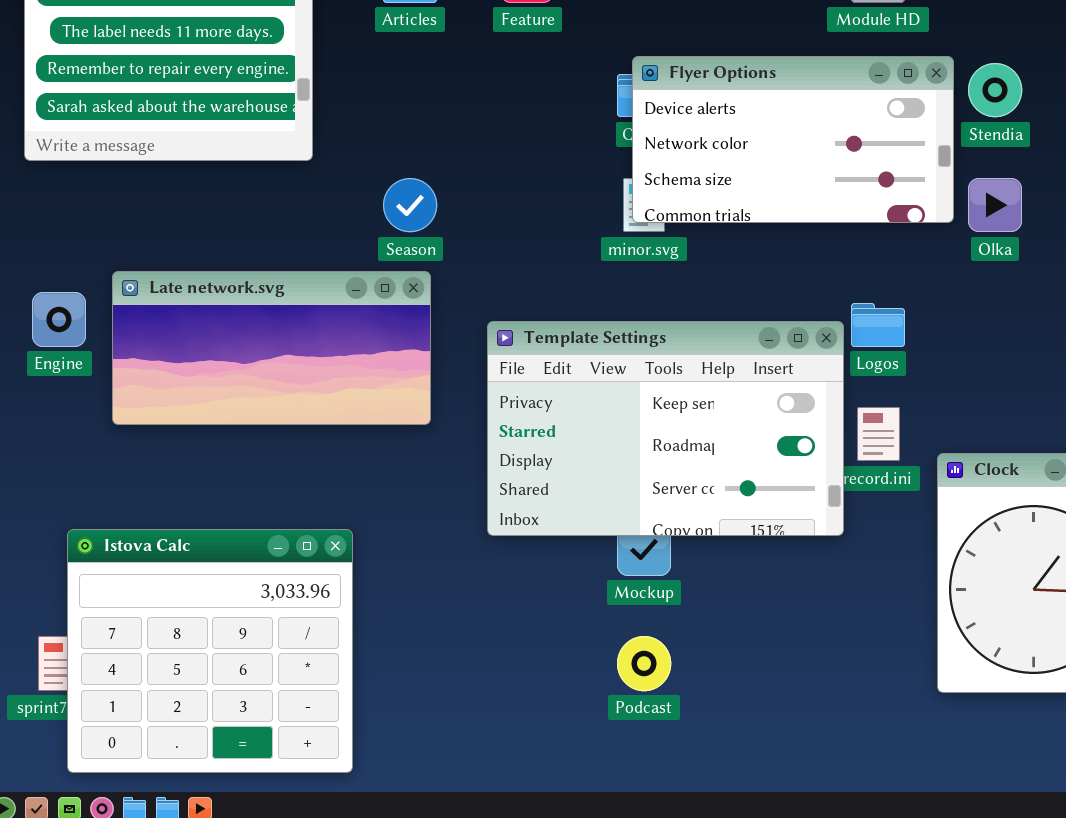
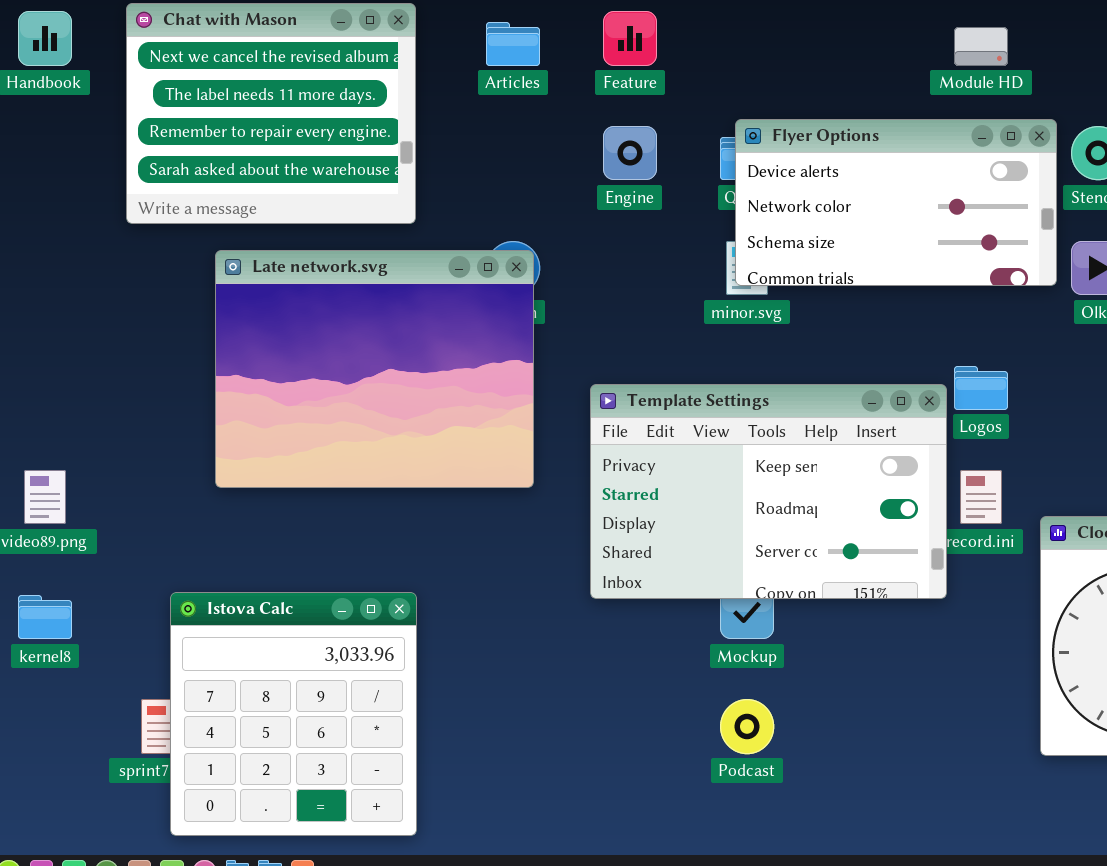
Late network.svg: [112,271,431,425] -> [215,250,534,488], resized
Engine: [32,292,86,347] -> [603,126,657,180], moved
Istova Calc: [67,529,353,773] -> [170,592,417,836], resized

